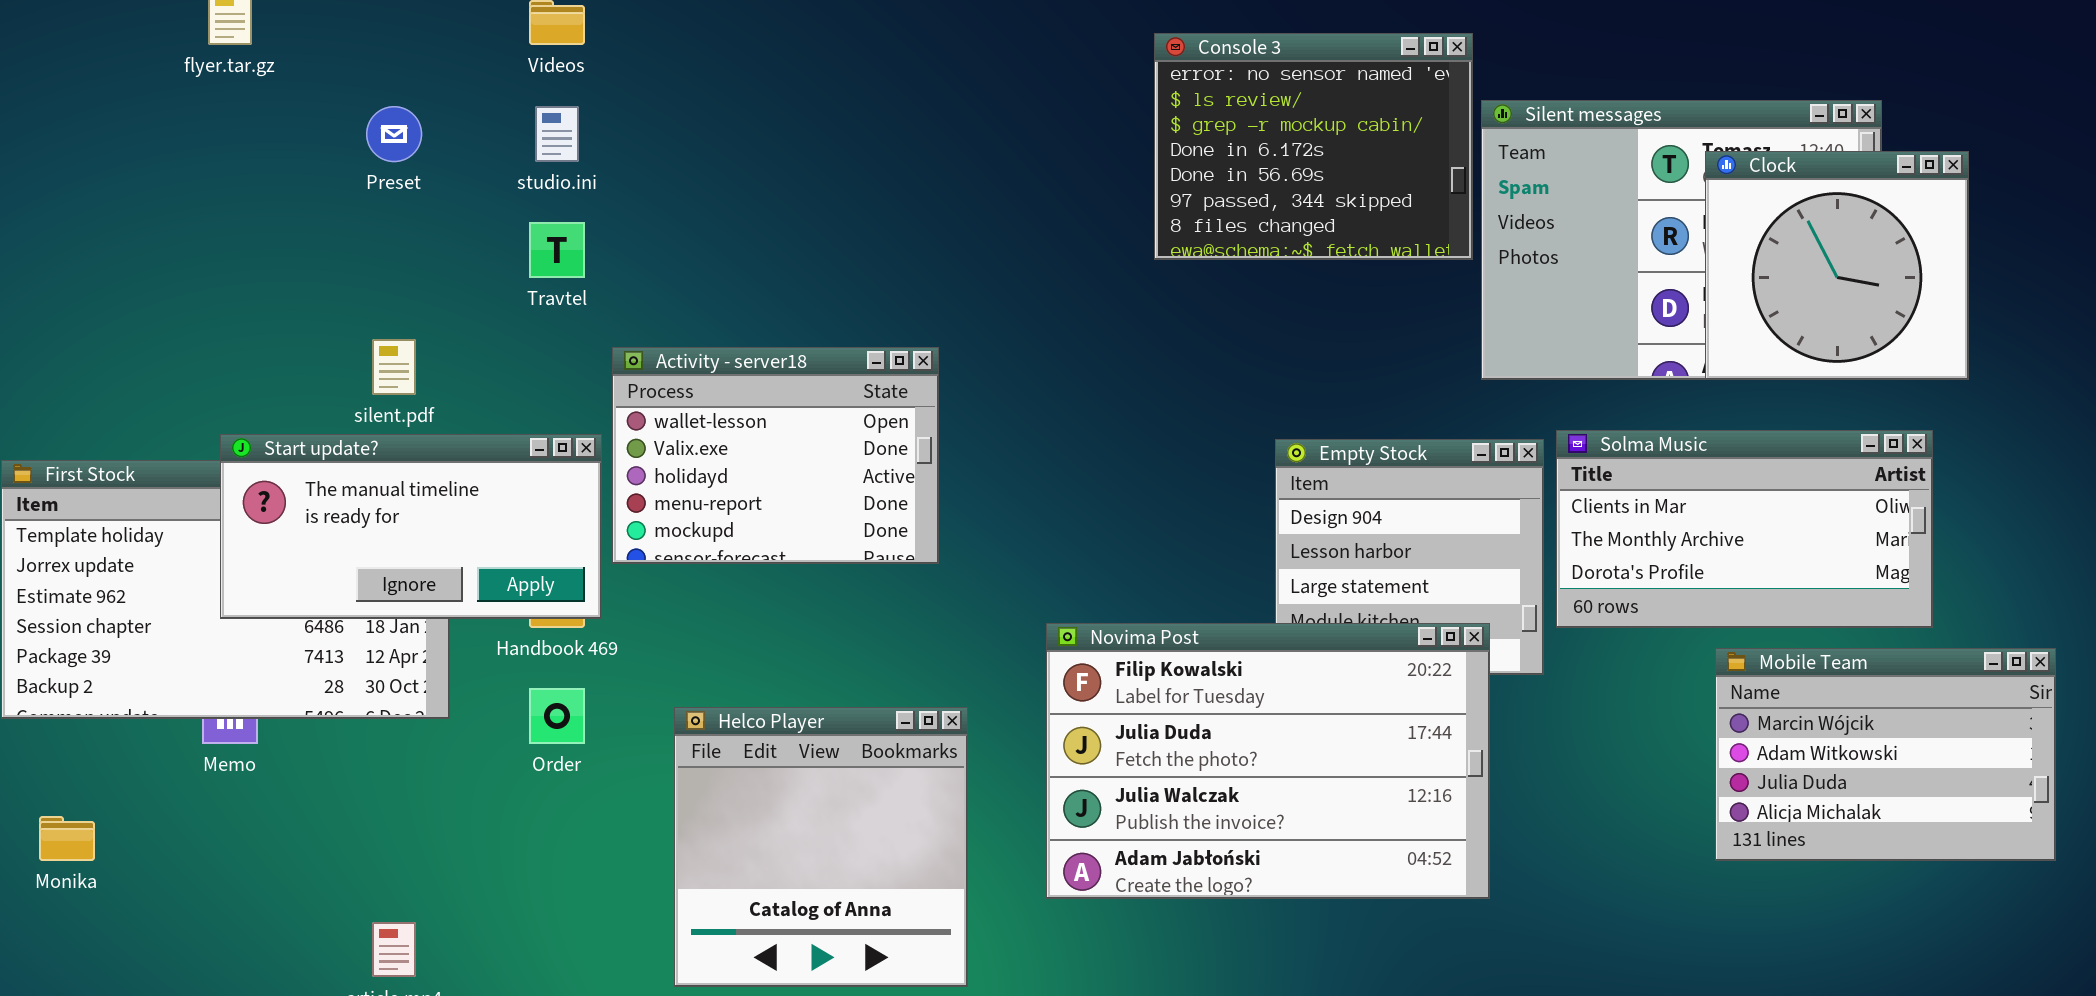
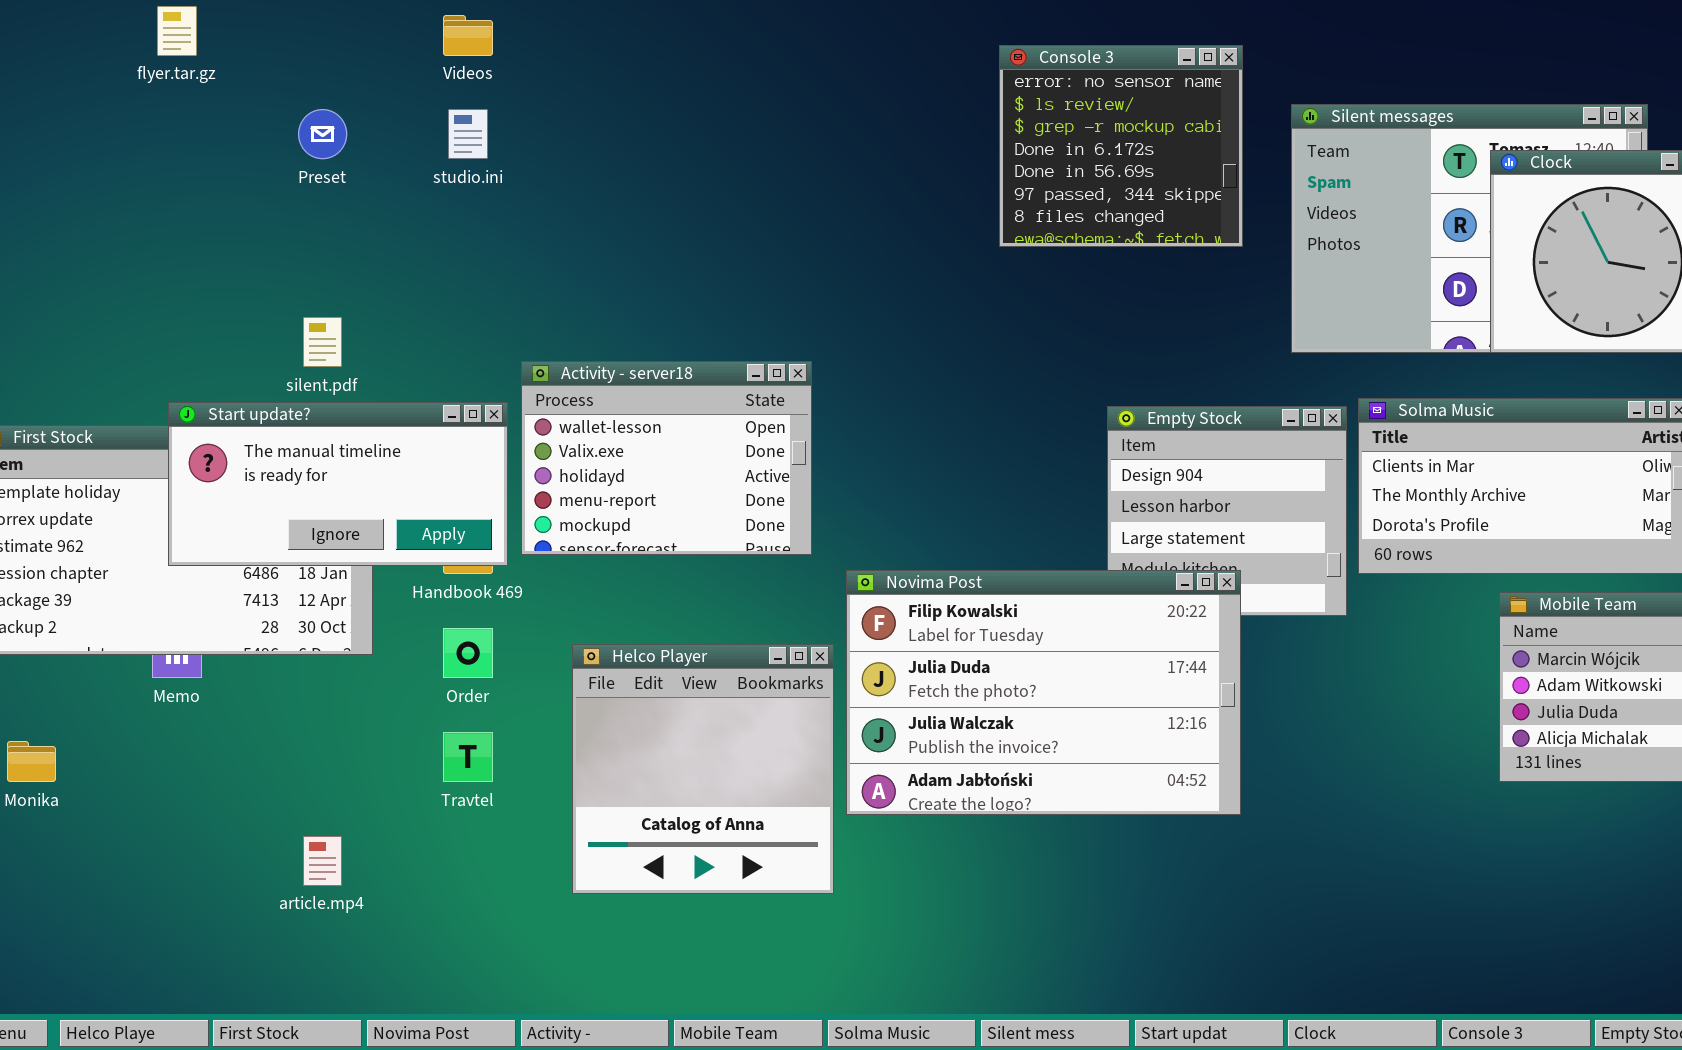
Console 3: [1154,33,1473,260] -> [999,45,1243,247], resized
Travtel: [529,222,585,278] -> [443,732,493,782], moved
Activity - server18: [612,347,939,564] -> [521,361,812,555], moved
Novima Post: [1046,623,1490,899] -> [846,570,1241,815], moved

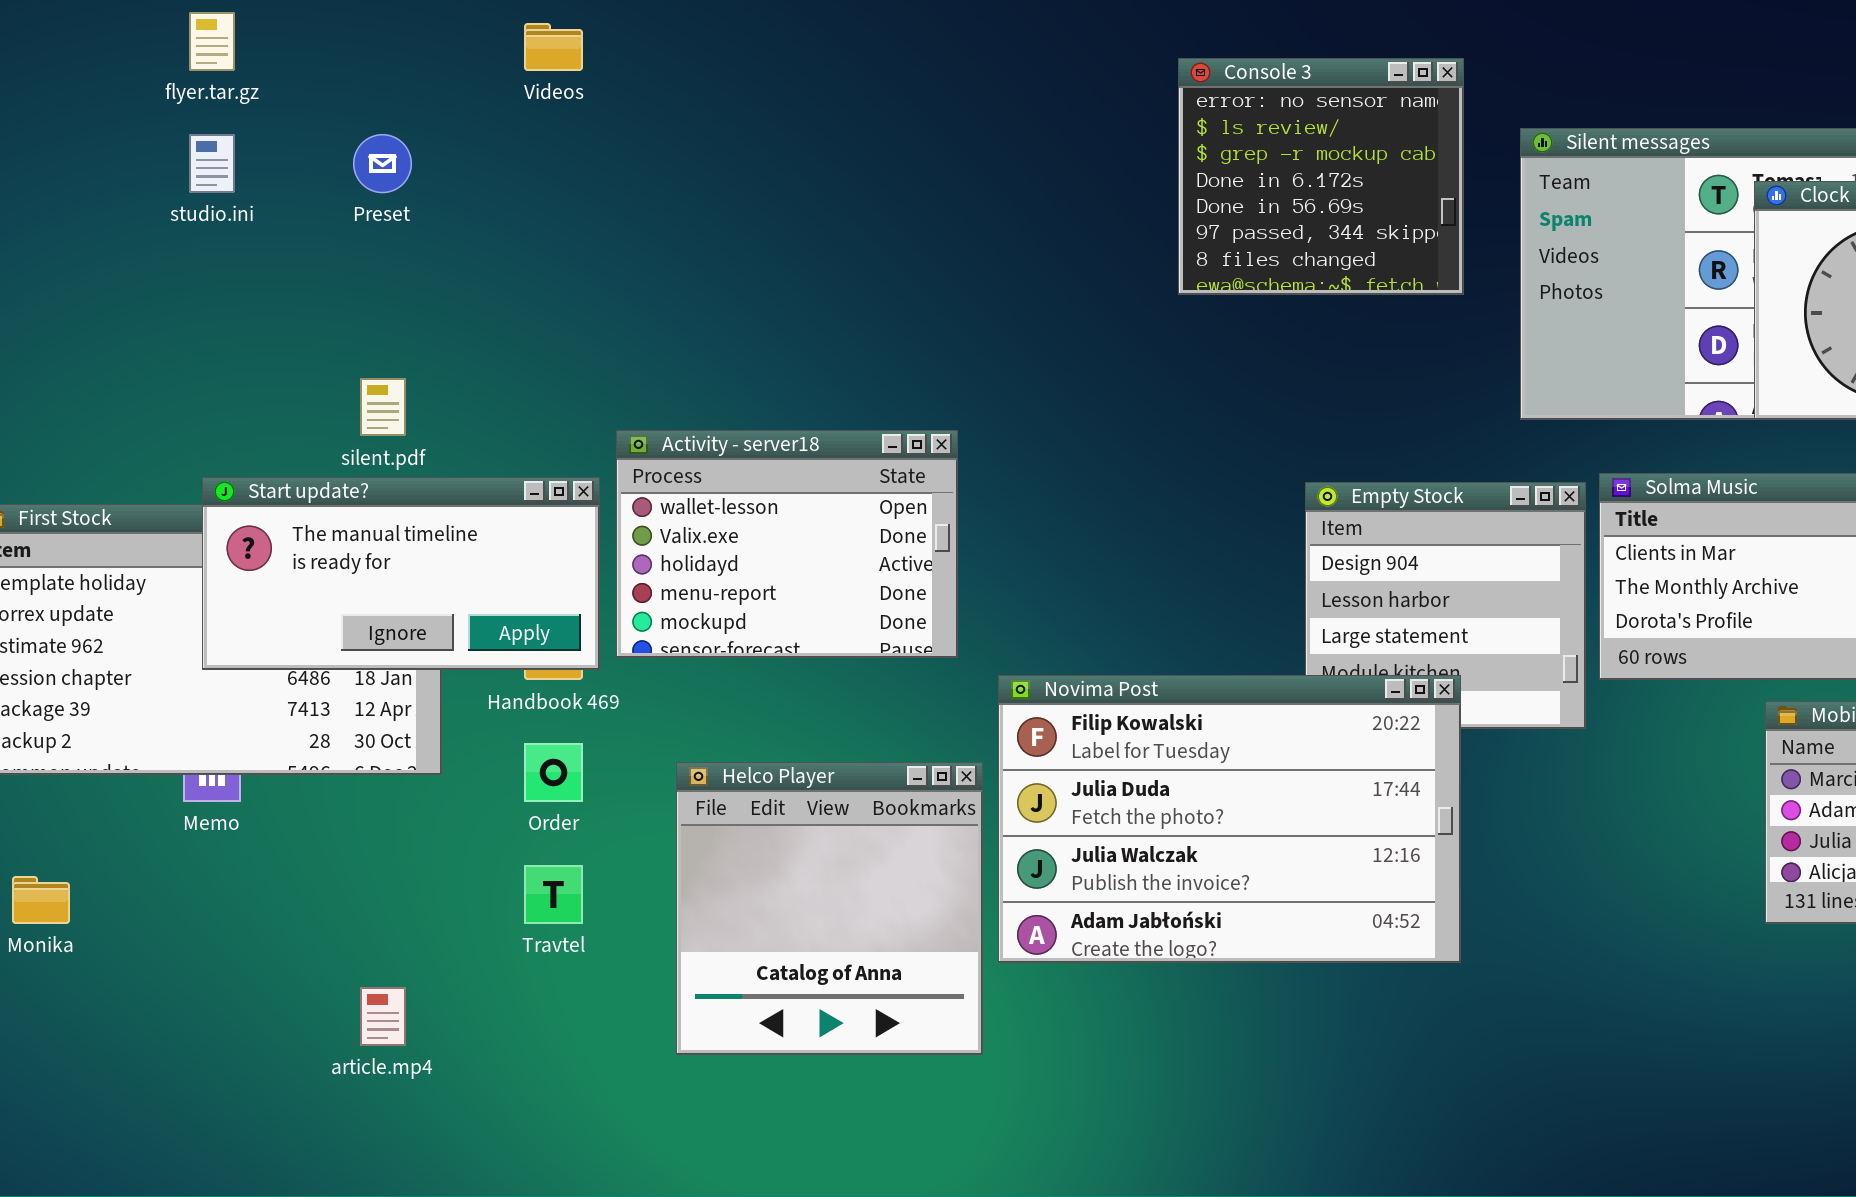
studio.ini: [448,109,488,159] -> [189,134,235,193], moved

